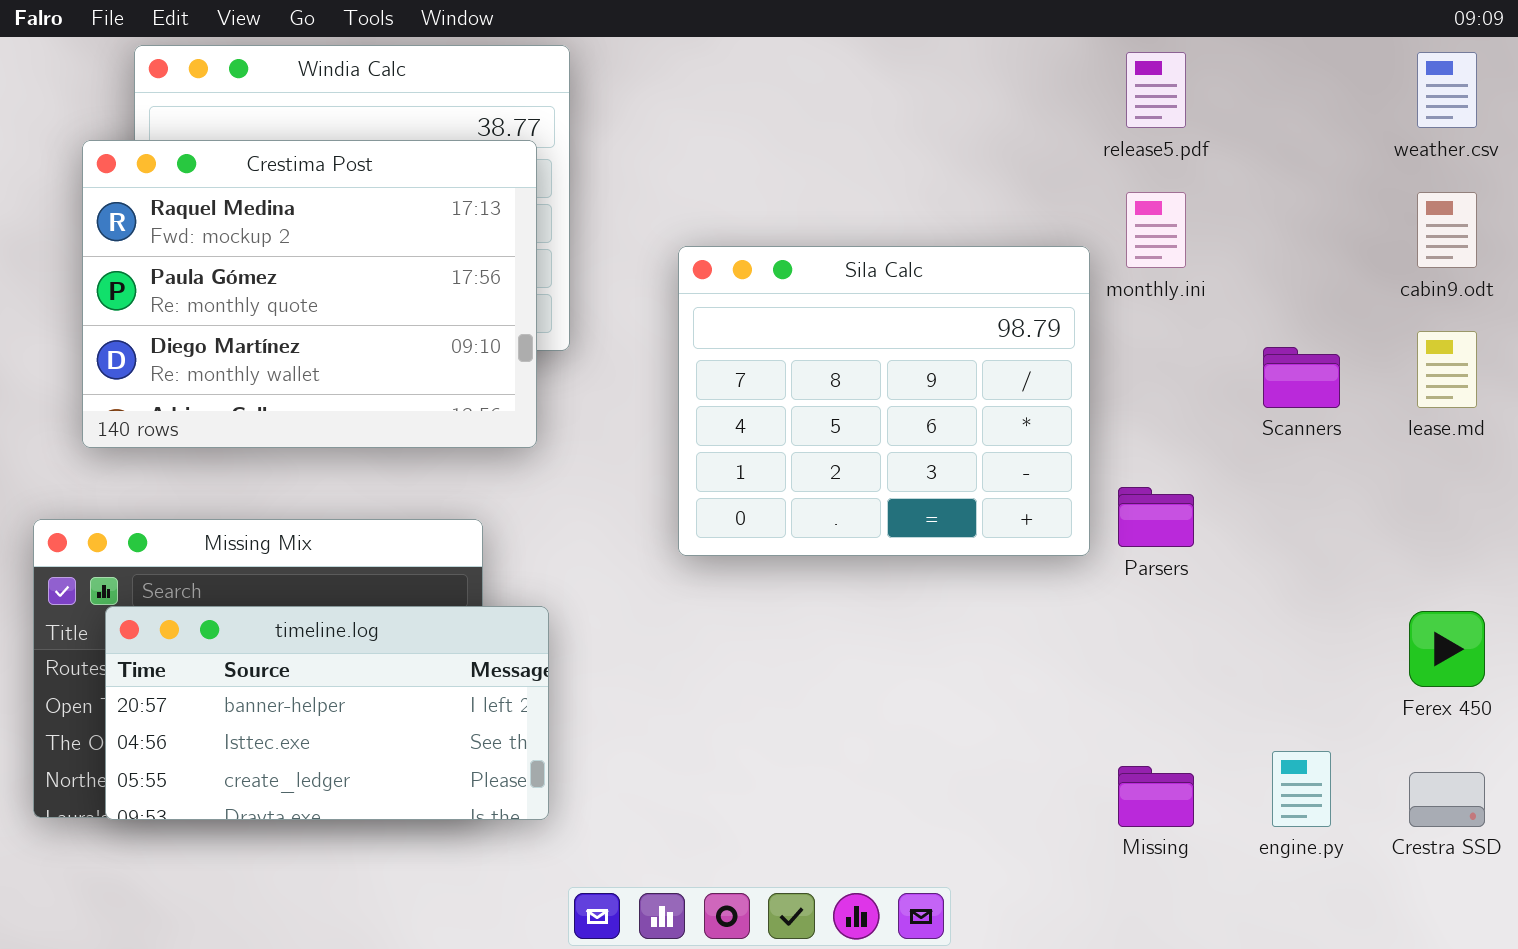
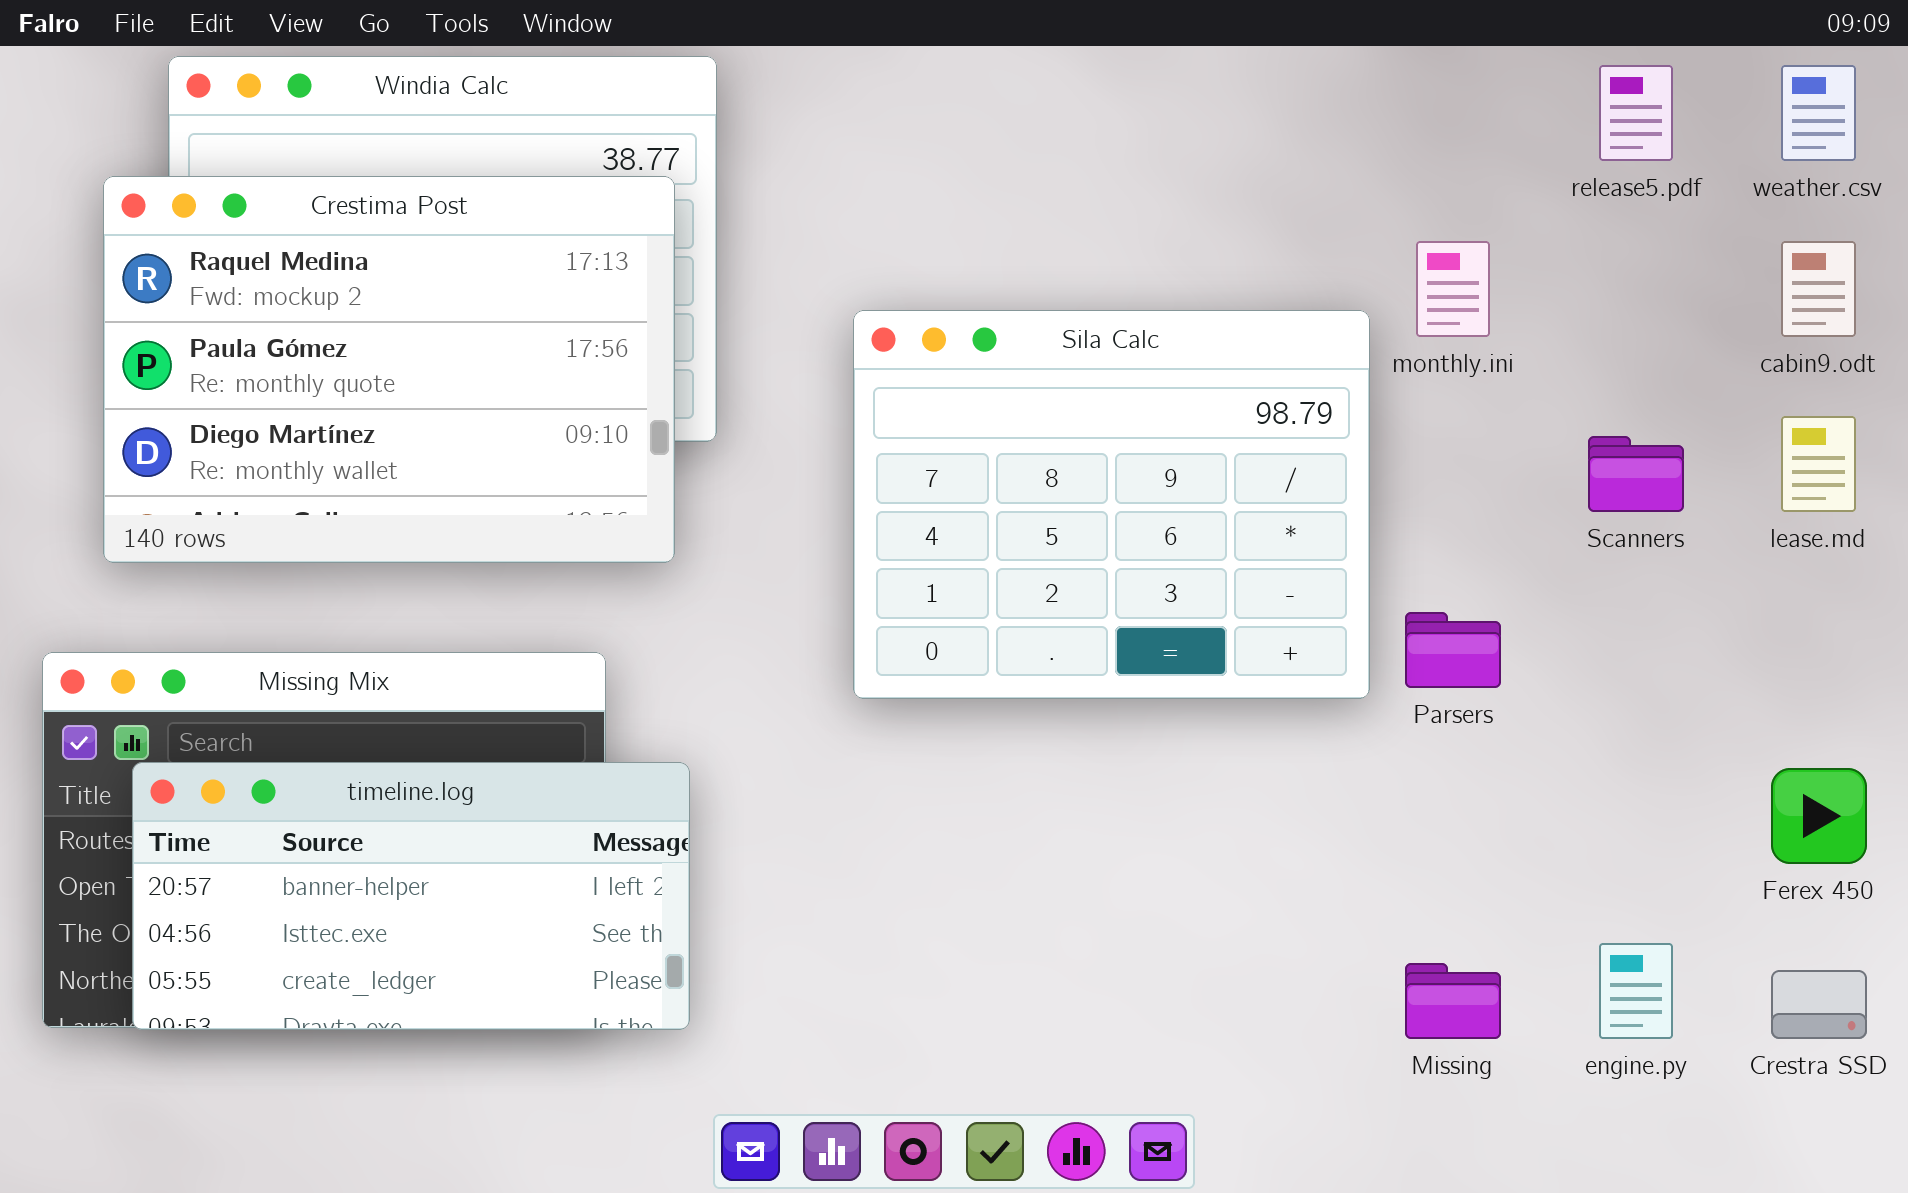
release5.pdf: [1126,52,1186,128] -> [1599,65,1673,161], moved

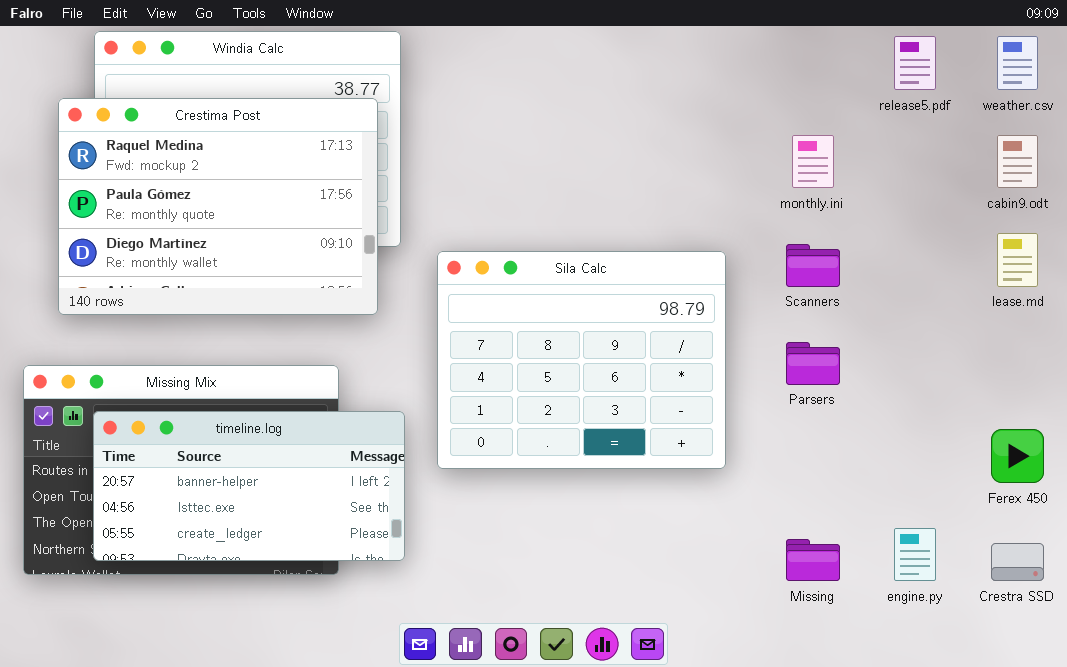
Sila Calc: [853,310,1370,699] -> [437,251,726,469], moved
Scanners: [1588,436,1684,512] -> [786,244,840,287], moved
timeline.log: [132,762,690,1030] -> [93,411,405,561], moved

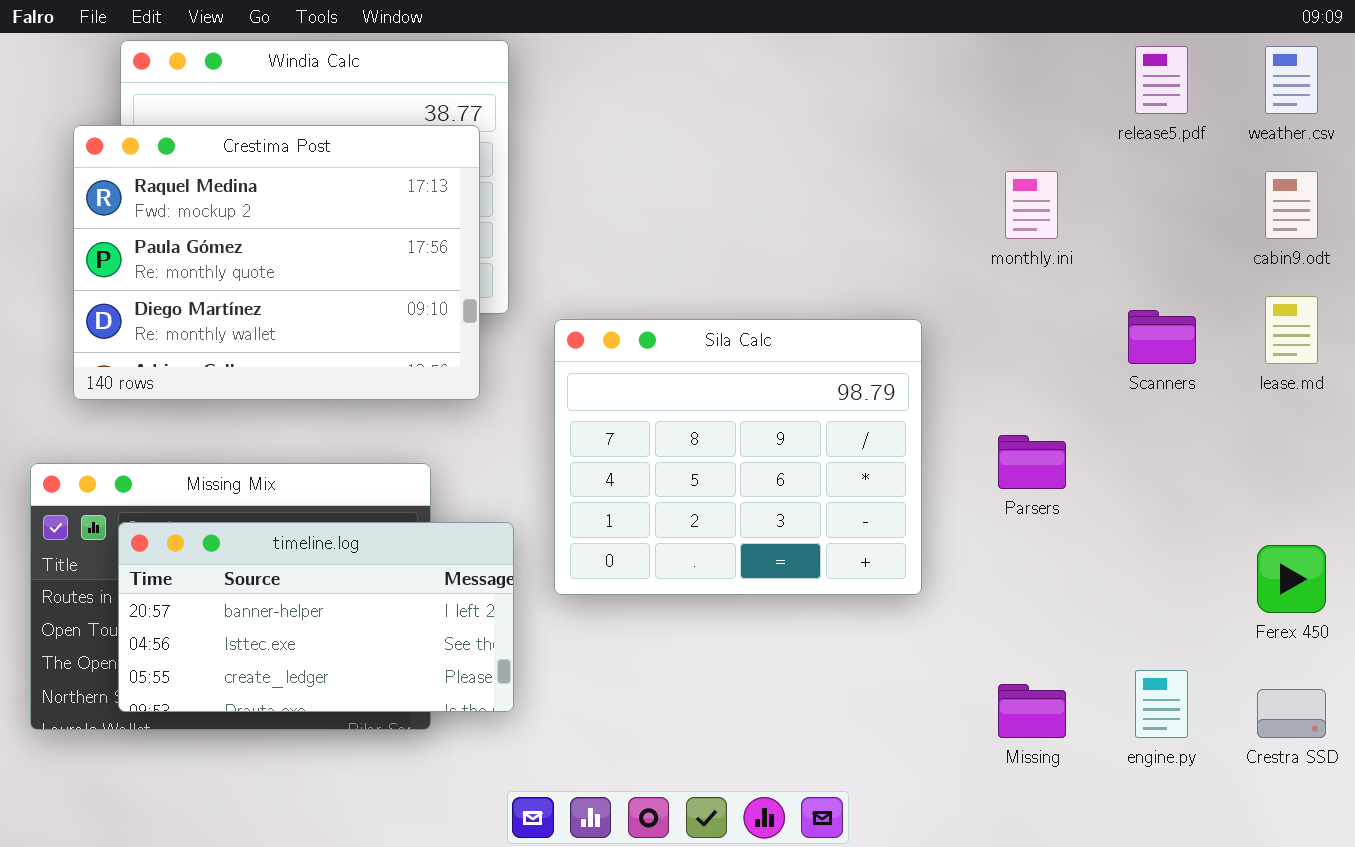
Scanners: [786,244,840,287] -> [1128,310,1196,364], moved

